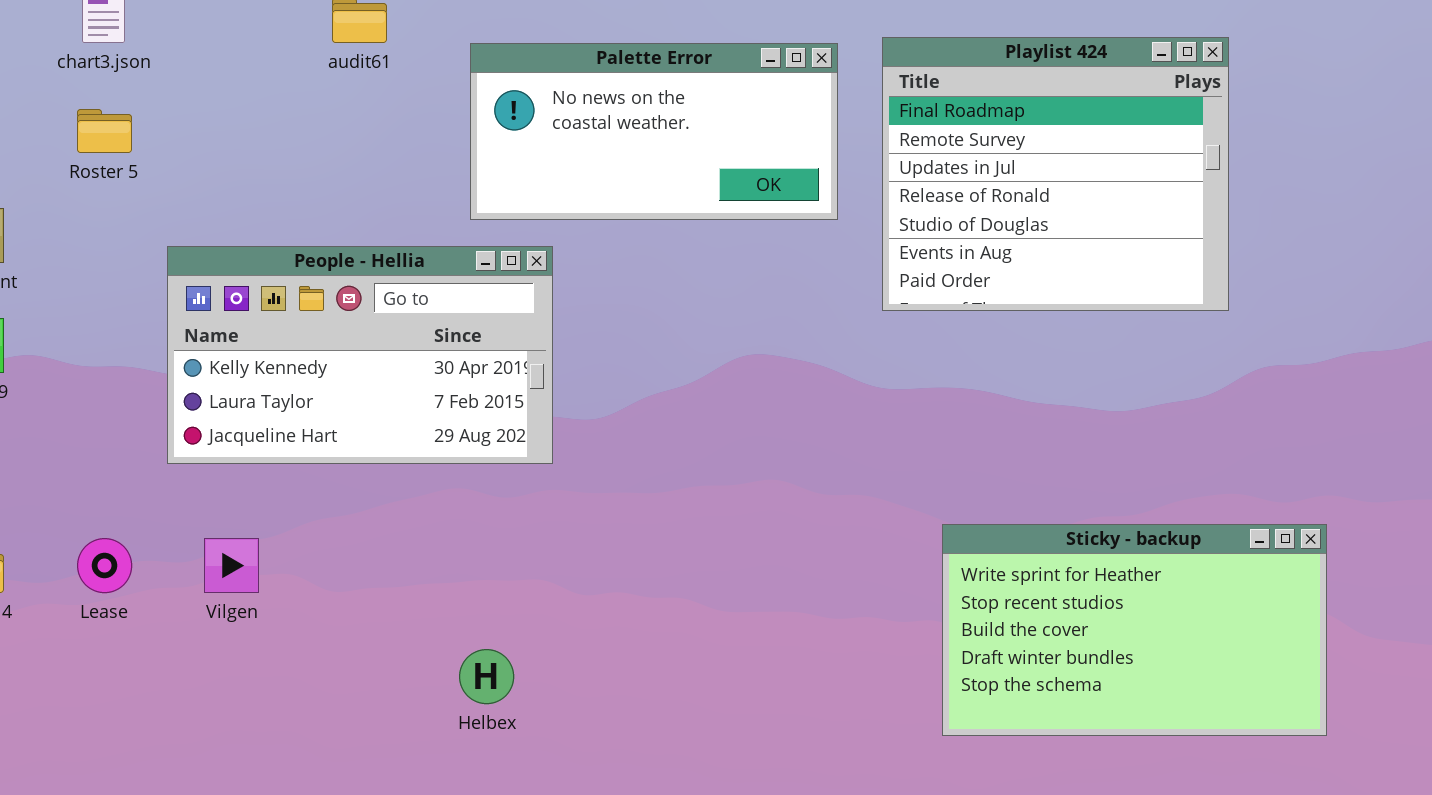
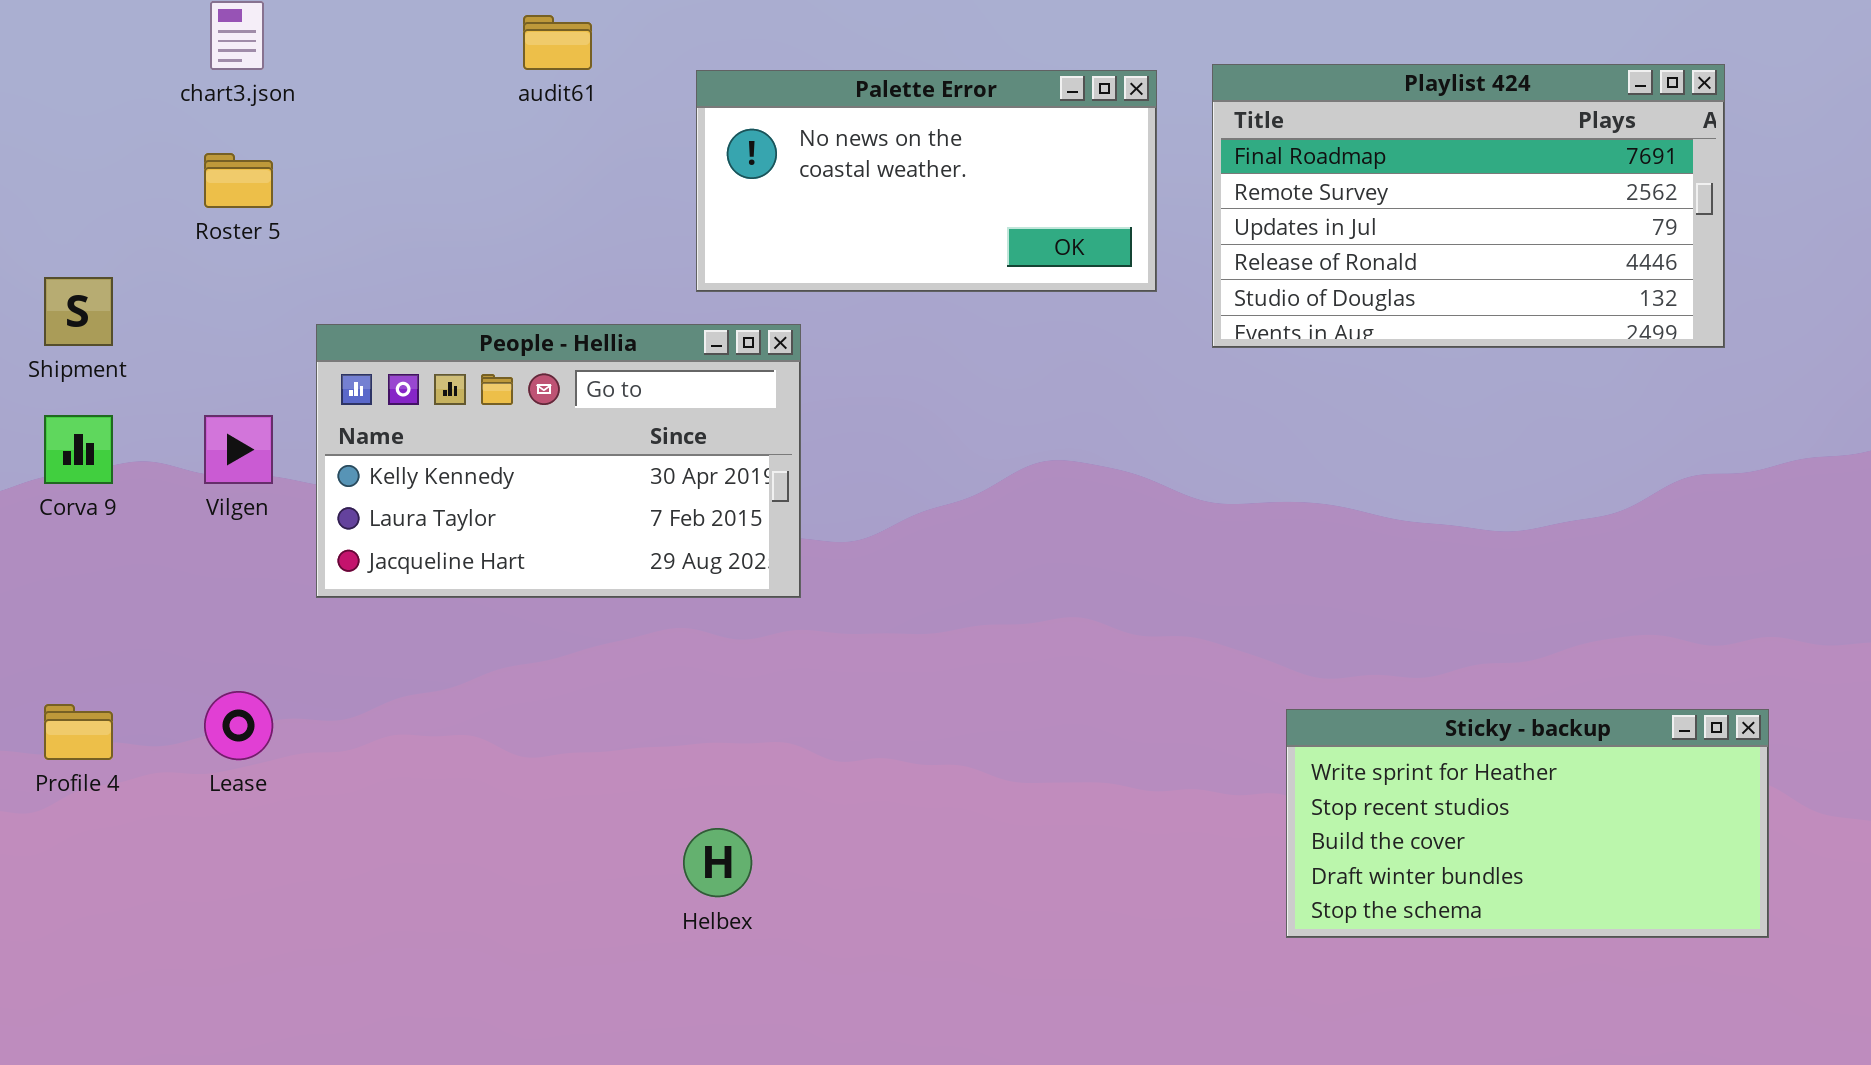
Playlist 424: [882,37,1229,311] -> [1212,64,1725,348], resized
Sticky - backup: [942,524,1327,736] -> [1286,709,1769,938], resized
Vilgen: [204,538,259,593] -> [204,415,273,484], moved

